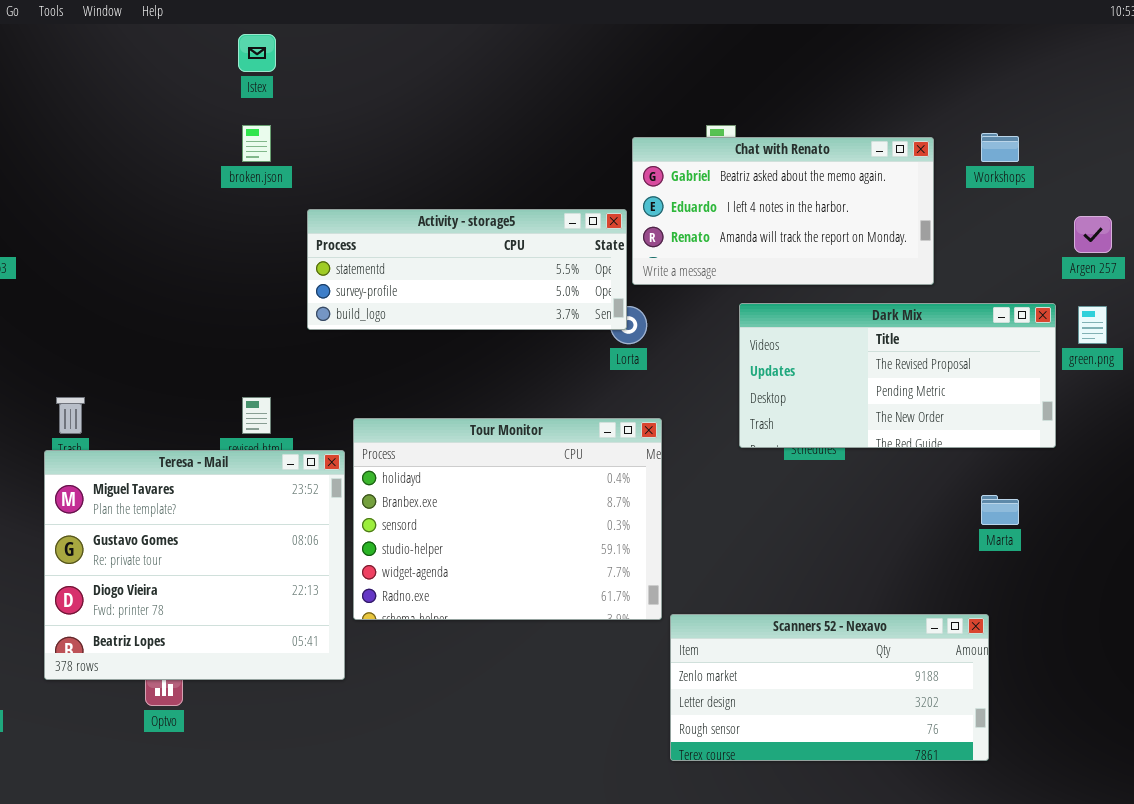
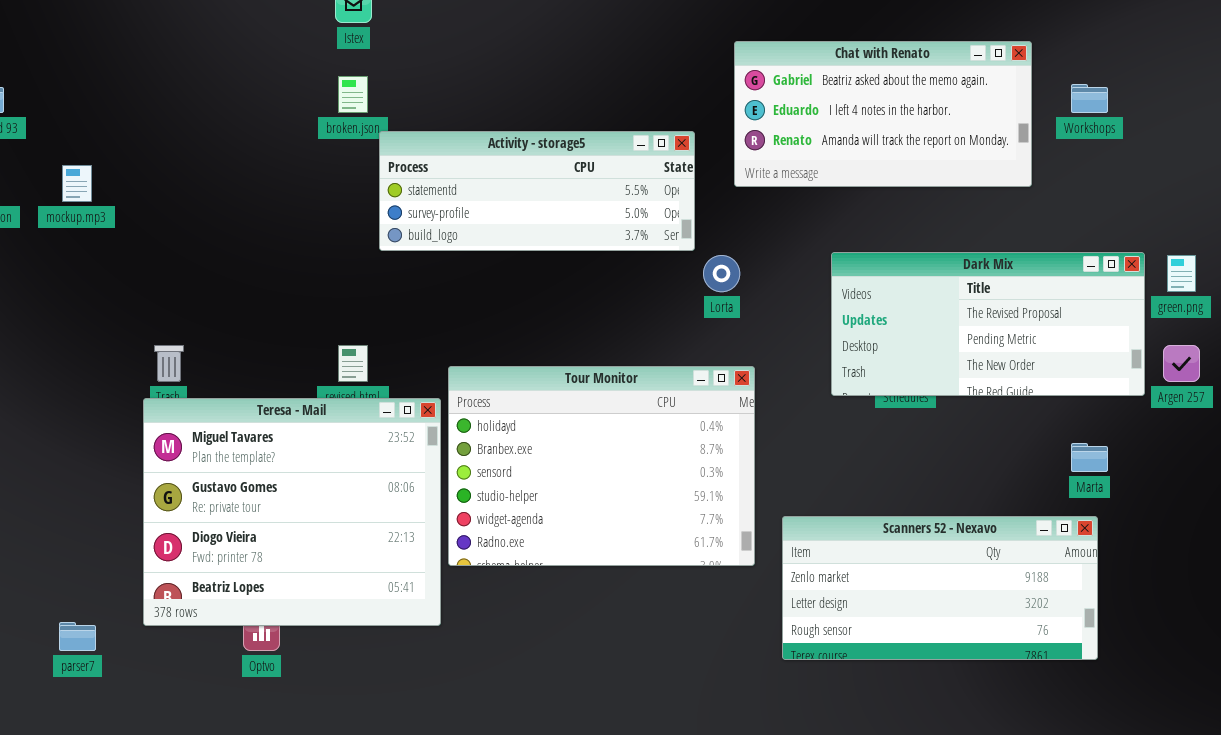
Chat with Renato: [632,137,934,285] -> [734,41,1032,187], moved
Activity - storage5: [307,209,627,330] -> [379,131,695,251], moved
Argen 257: [1074,216,1112,253] -> [1163,345,1200,382], moved
Scanners 52 - Nexavo: [670,614,989,761] -> [782,516,1098,660], moved

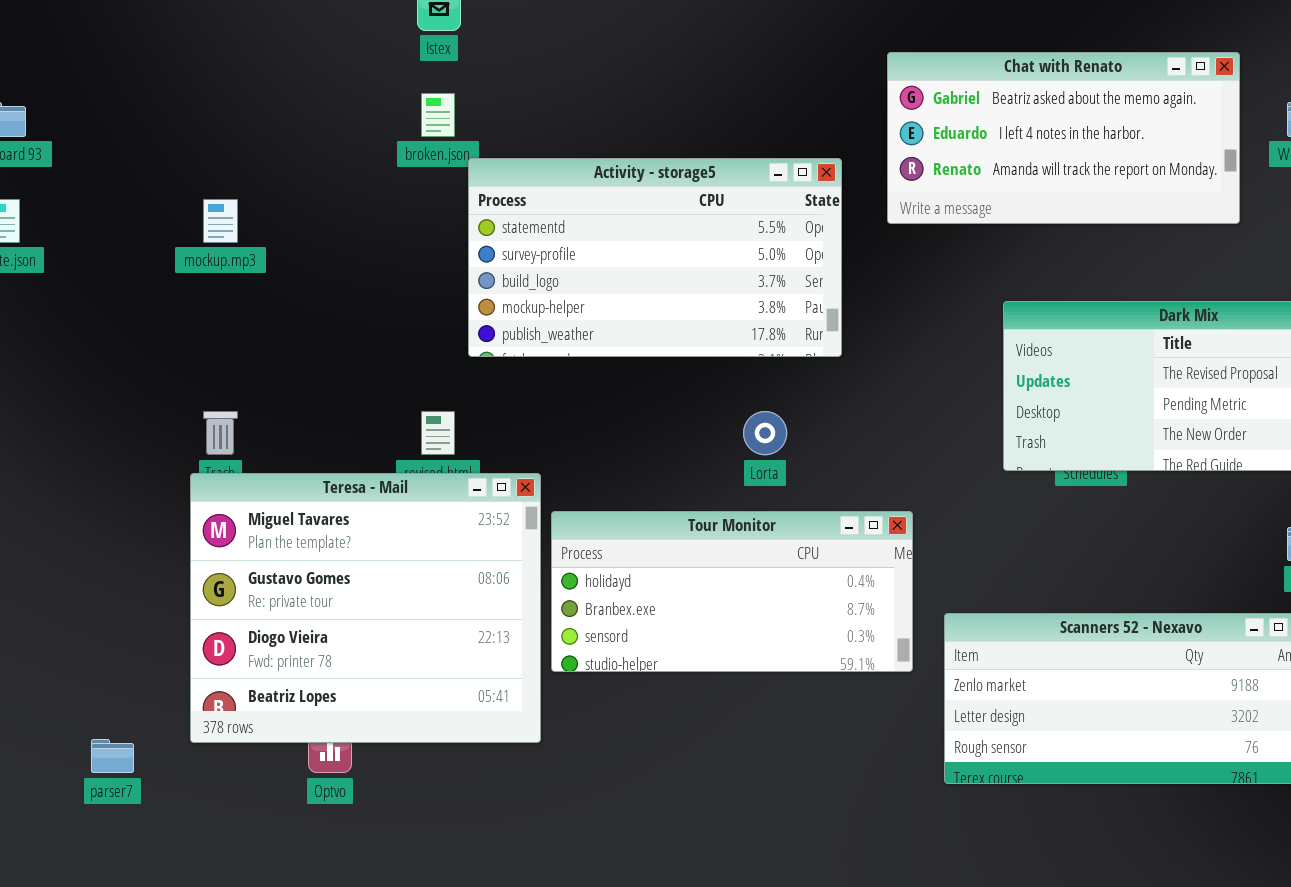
Activity - storage5: [379,131,695,251] -> [468,158,842,357], resized
mockup.mp3: [62,165,92,202] -> [203,199,238,243], moved
Lorta: [703,255,740,292] -> [743,411,787,455], moved
Tour Monitor: [448,366,755,566] -> [551,511,913,672], resized

